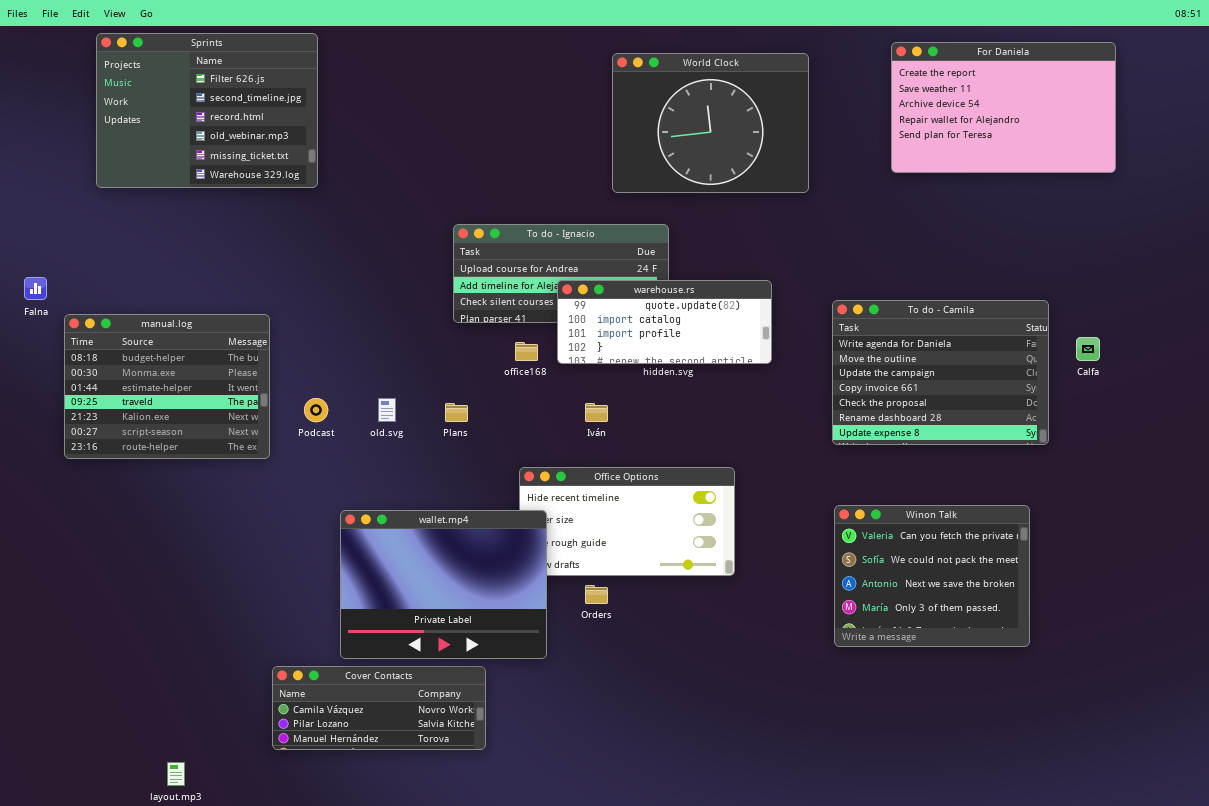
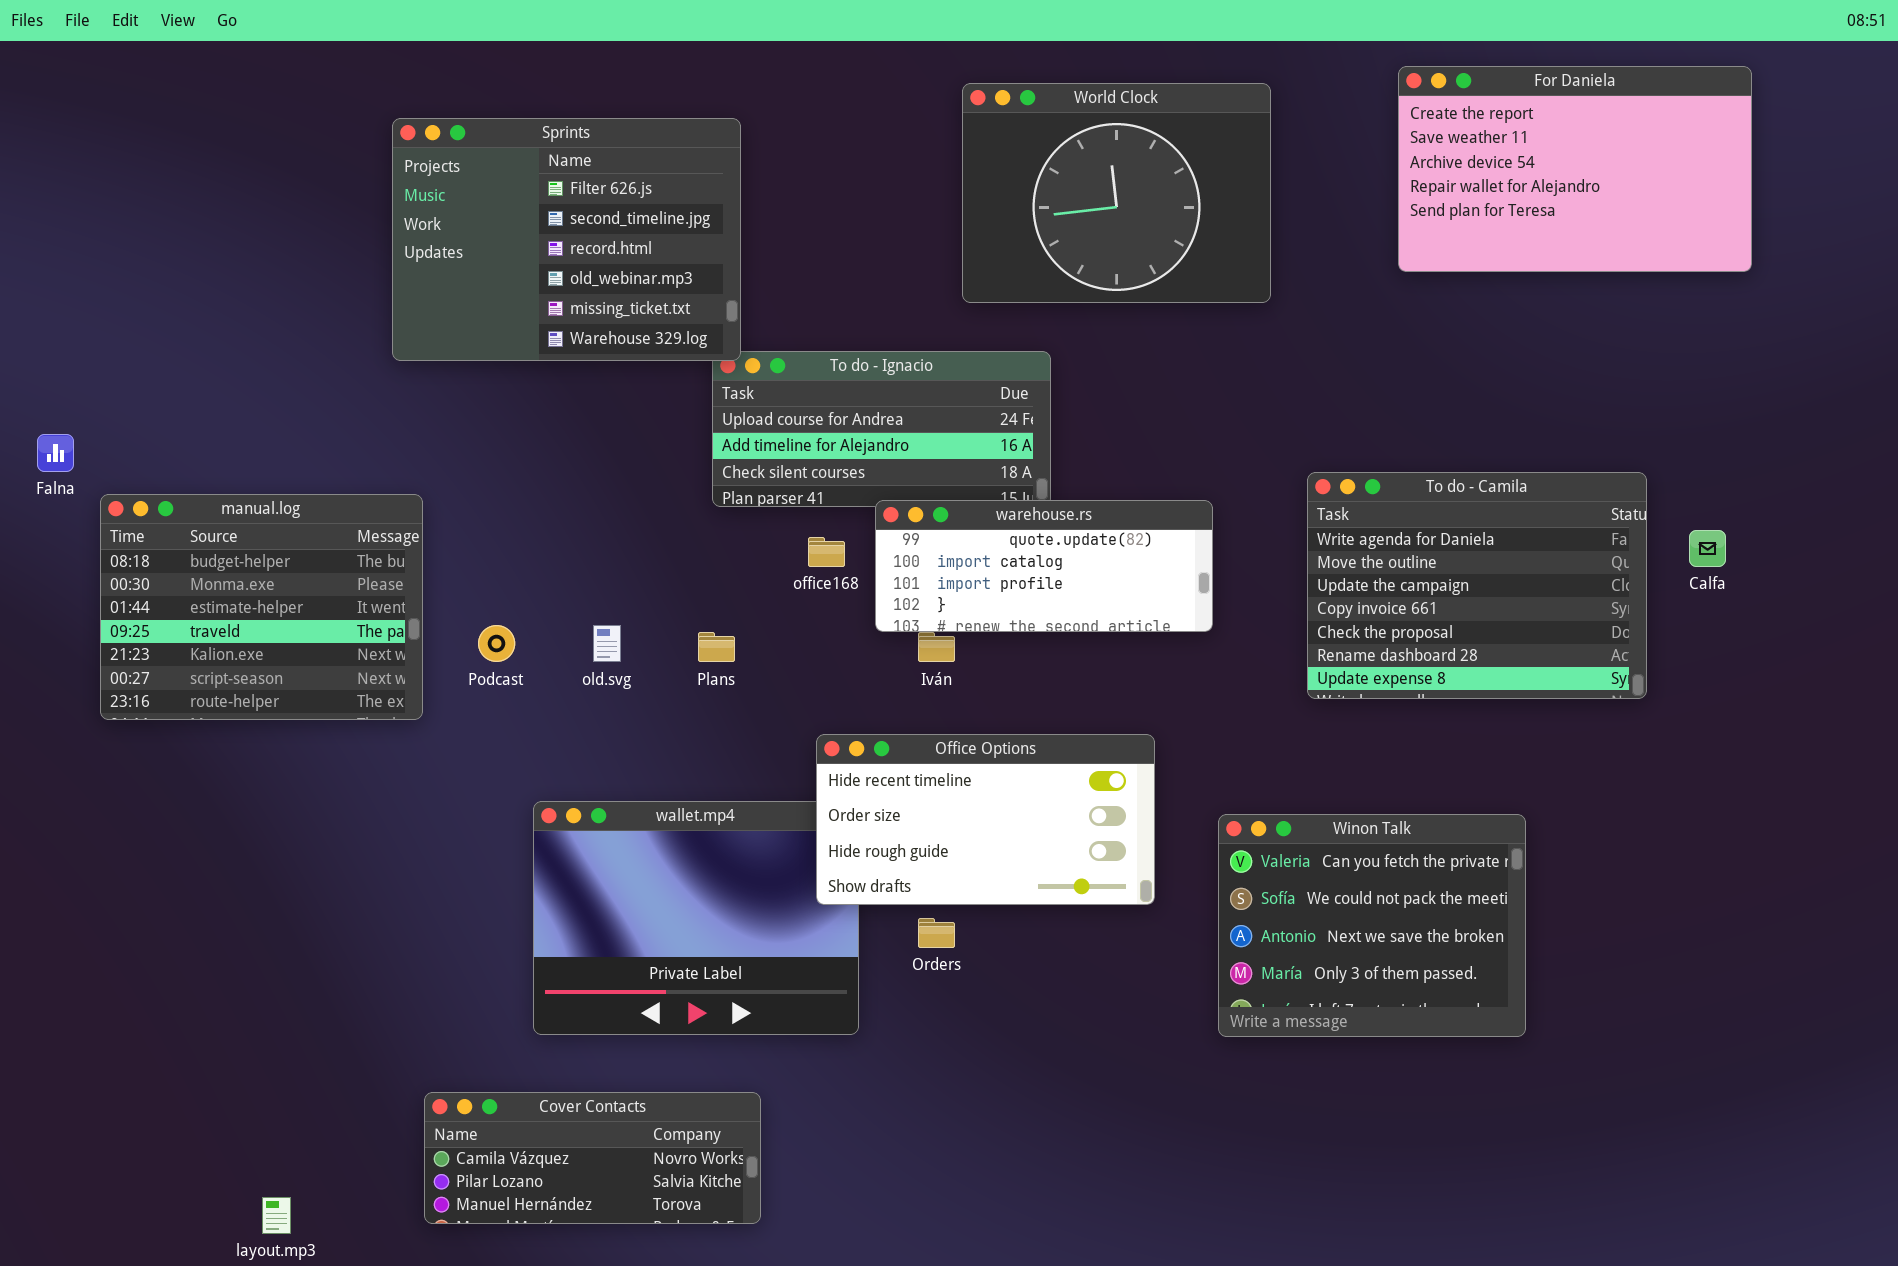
Sprints: [96,33,318,188] -> [392,118,741,361], moved
warehouse.rs: [557,280,772,364] -> [875,500,1213,632], moved
Office Options: [519,467,735,576] -> [816,734,1155,905], raised
Winon Talk: [834,505,1030,647] -> [1218,814,1526,1037], moved
Cover Contacts: [272,666,486,750] -> [424,1092,761,1224], moved

